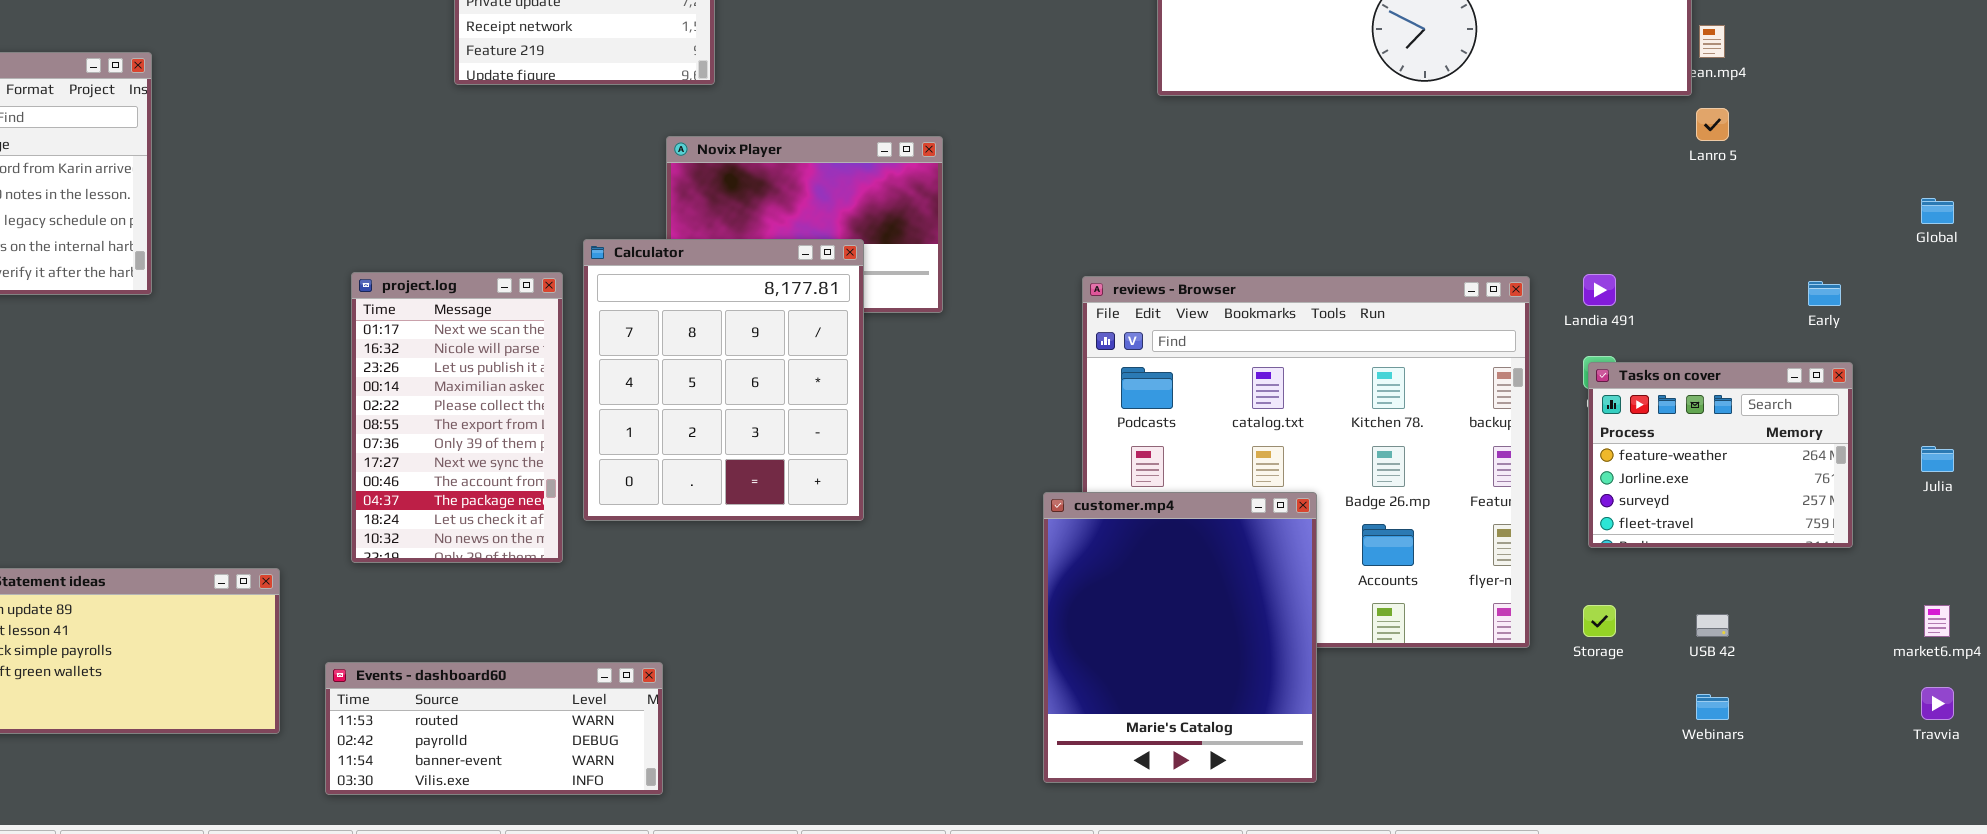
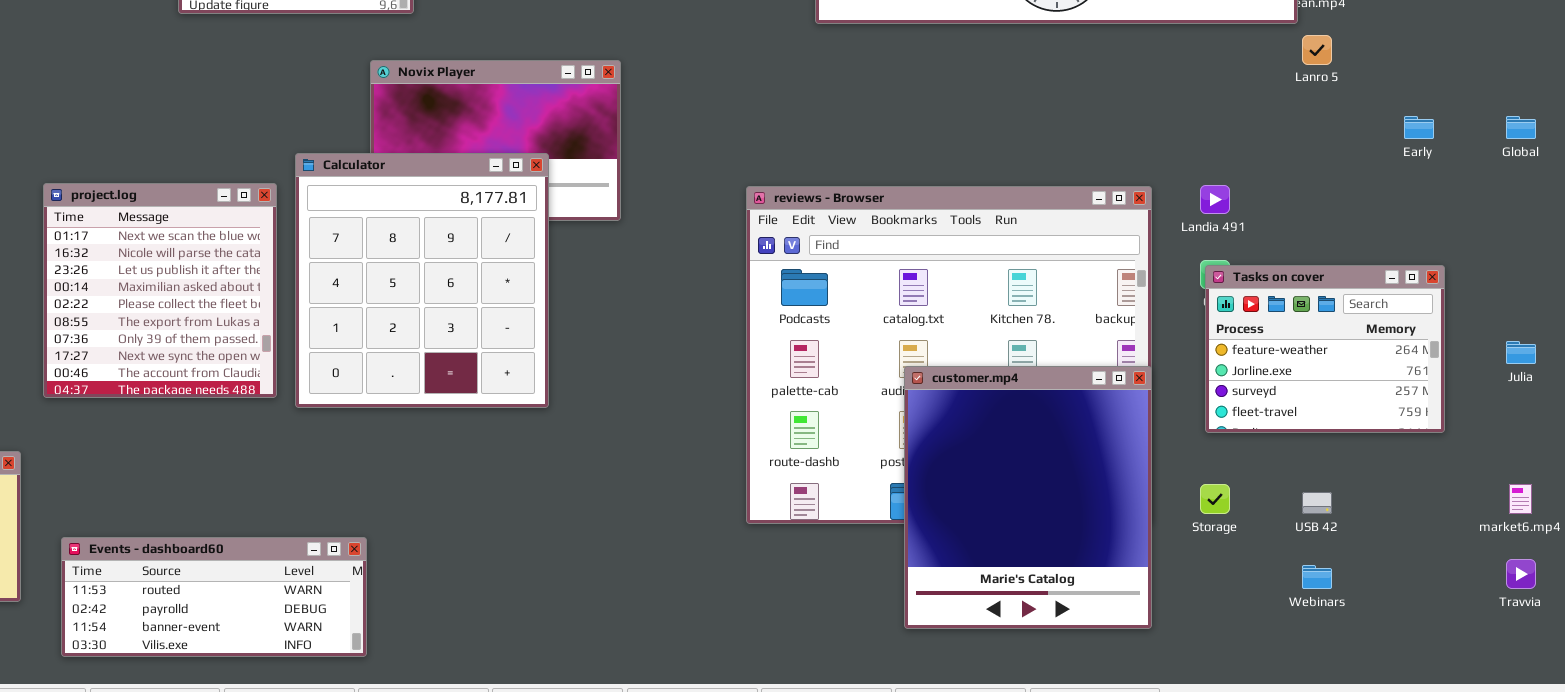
project.log: [351,272,563,563] -> [43,183,277,398], resized
Early: [1808,281,1841,306] -> [1404,116,1434,139], moved
customer.mp4: [1043,492,1317,783] -> [904,366,1152,629], moved

